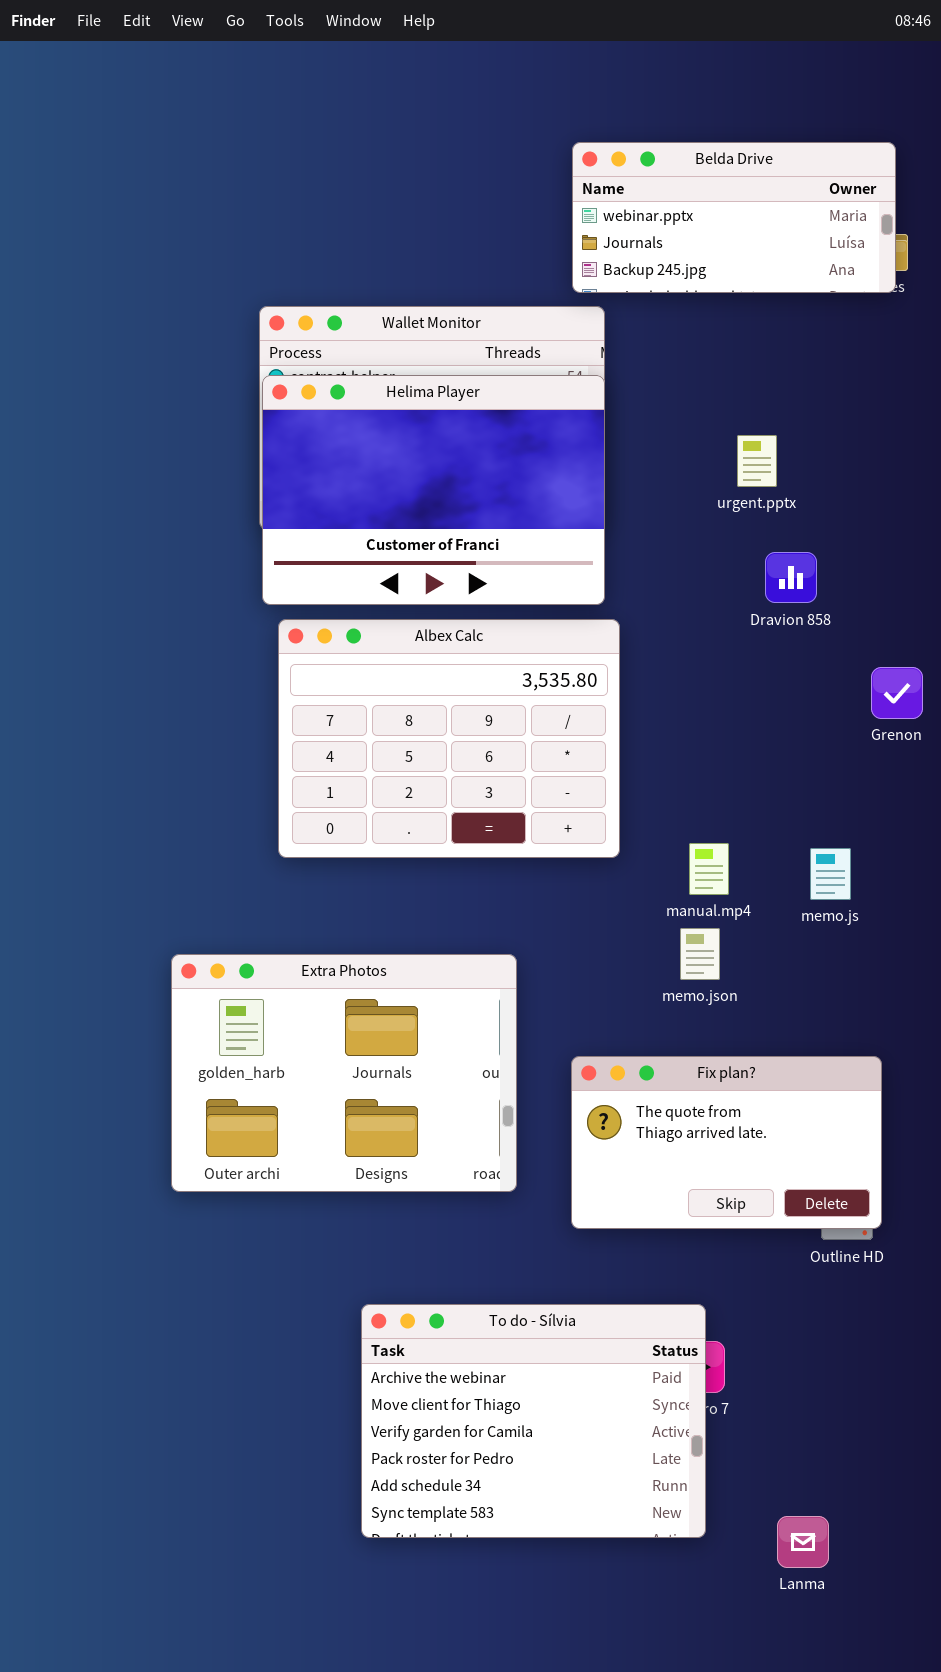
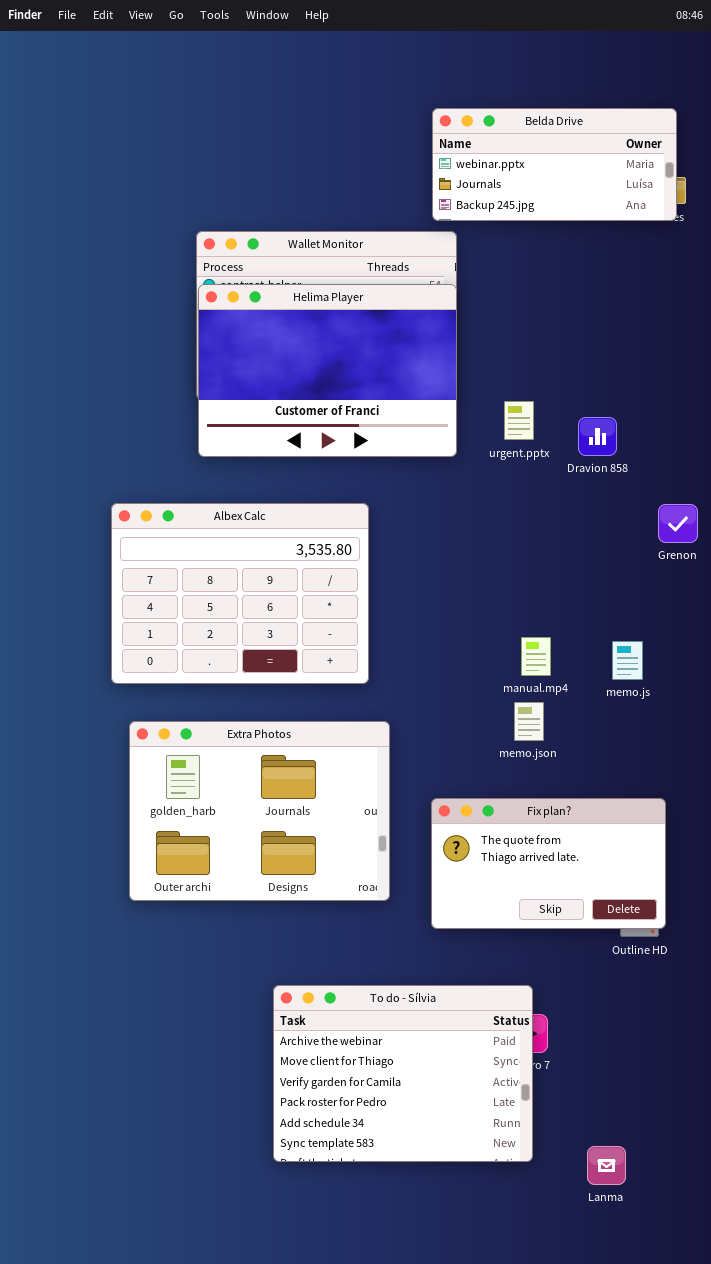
urgent.pptx: [737,435,777,487] -> [504,401,534,440], moved
Albex Calc: [278,619,620,858] -> [111,503,369,684], moved

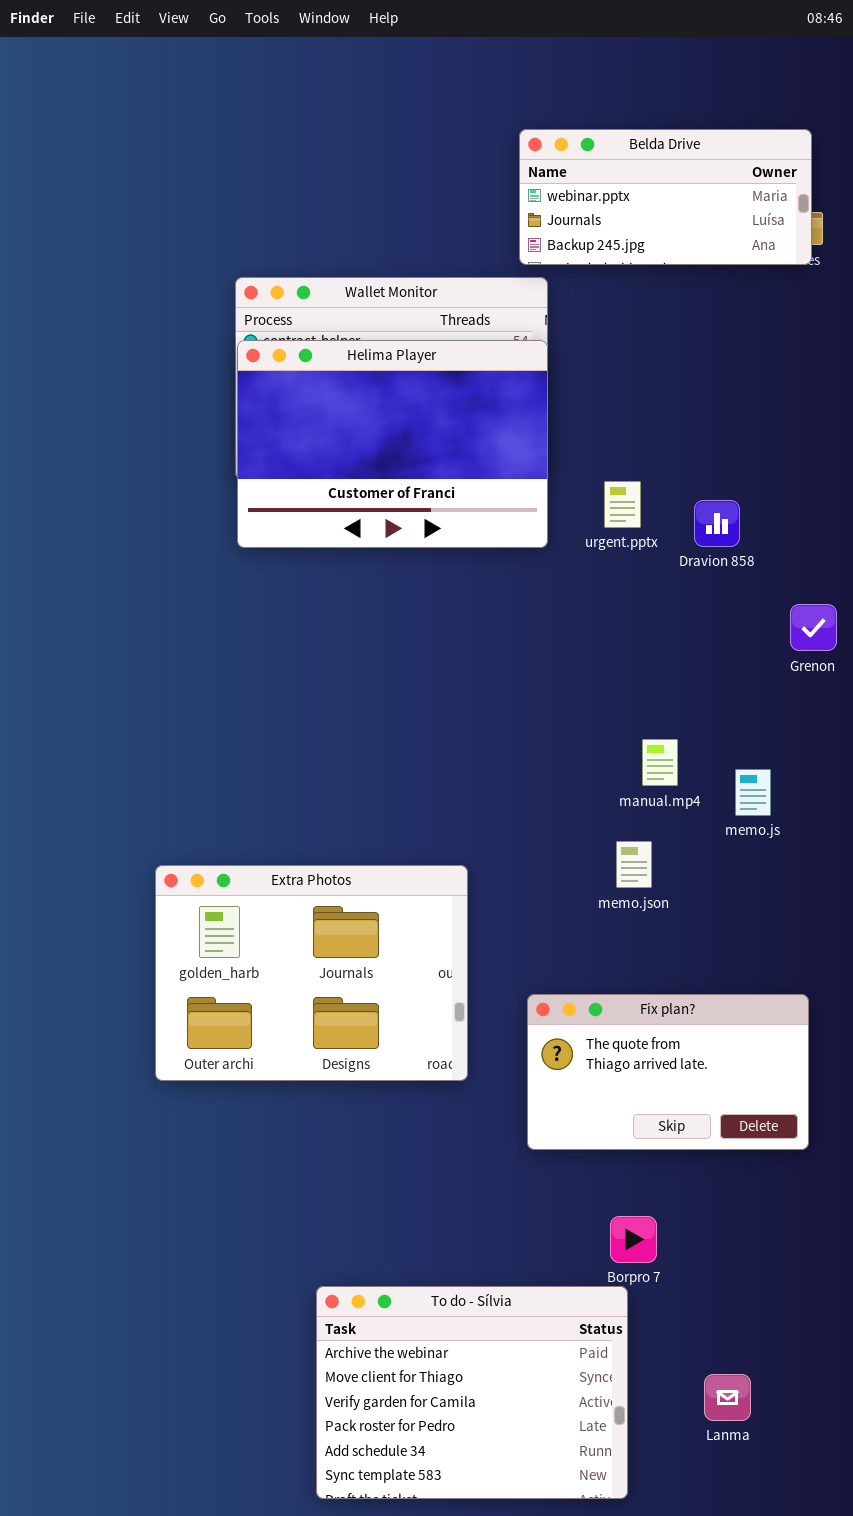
Albex Calc: [111,503,369,684] -> none, closed
manual.mp4: [521,637,551,676] -> [642,739,678,786], moved
Fix plan?: [431,798,666,929] -> [527,994,809,1150], moved
To do - Sílvia: [273,985,533,1162] -> [316,1286,628,1499], moved

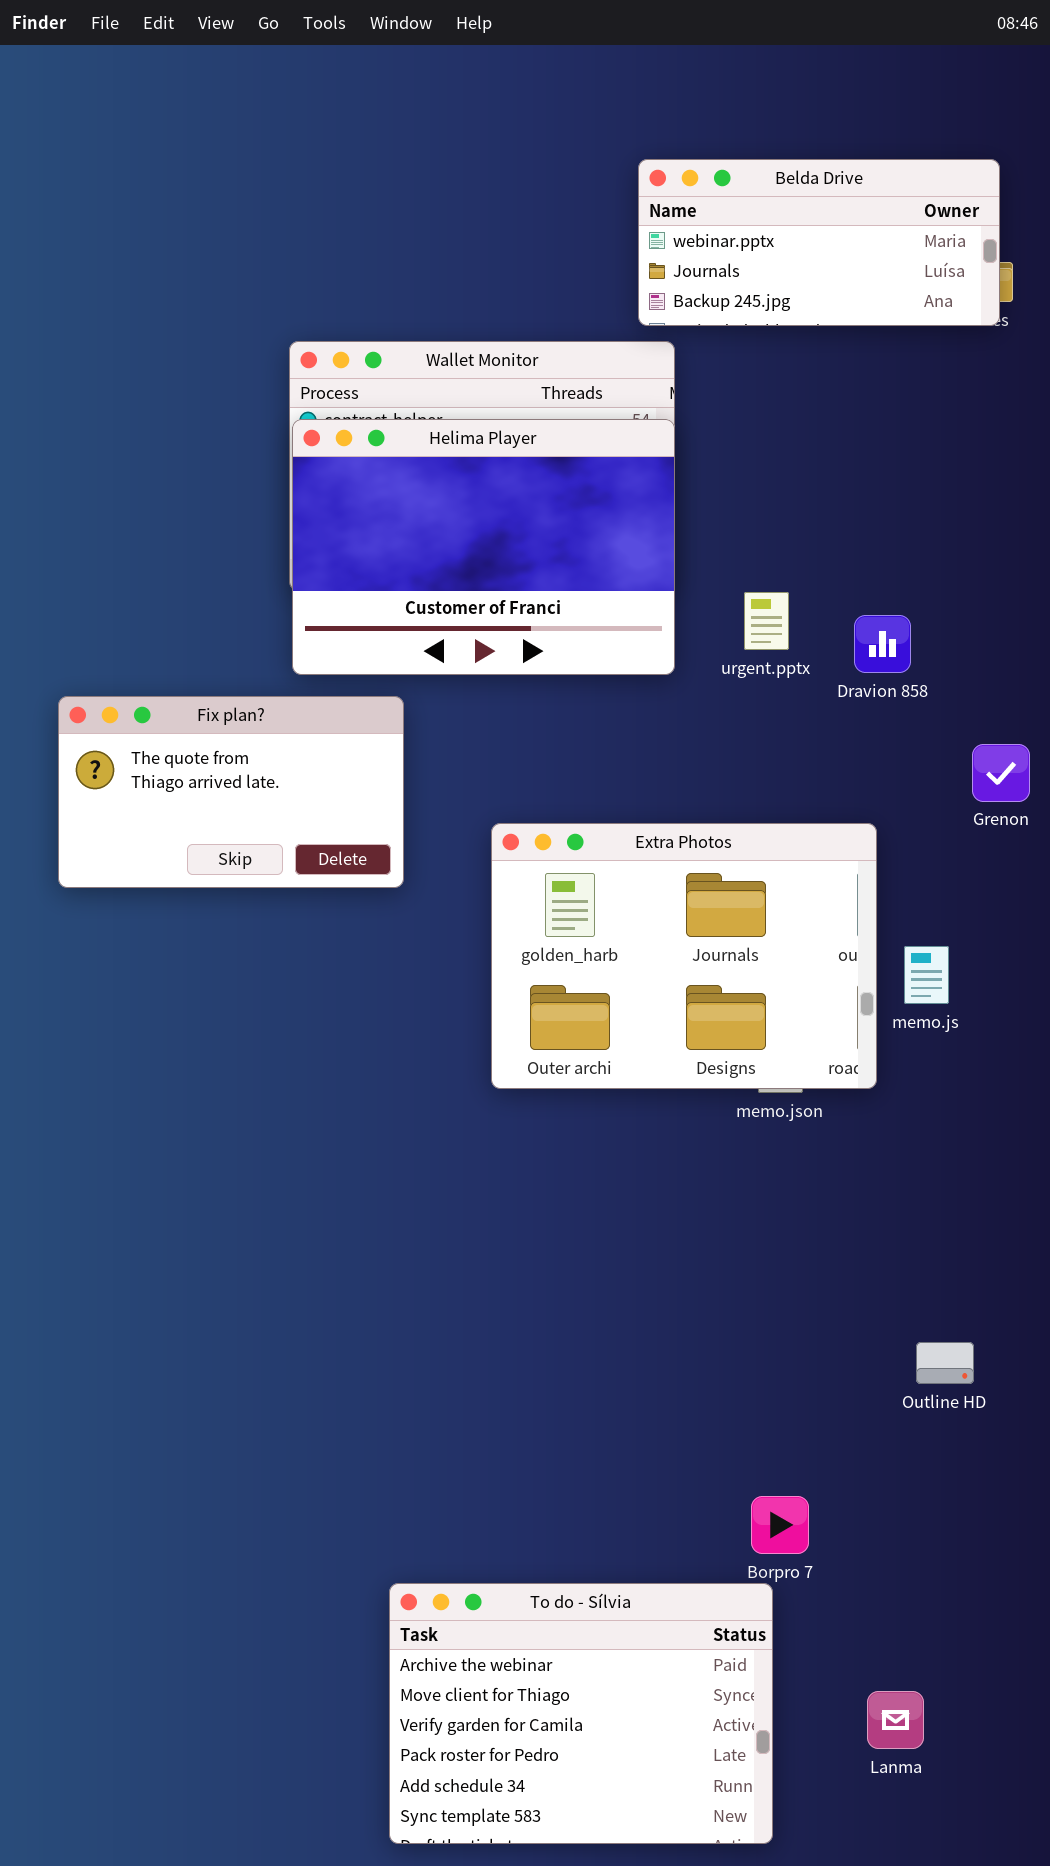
Extra Photos: [155,865,468,1081] -> [491,823,877,1089], moved
Fix plan?: [527,994,809,1150] -> [58,696,404,888], moved

